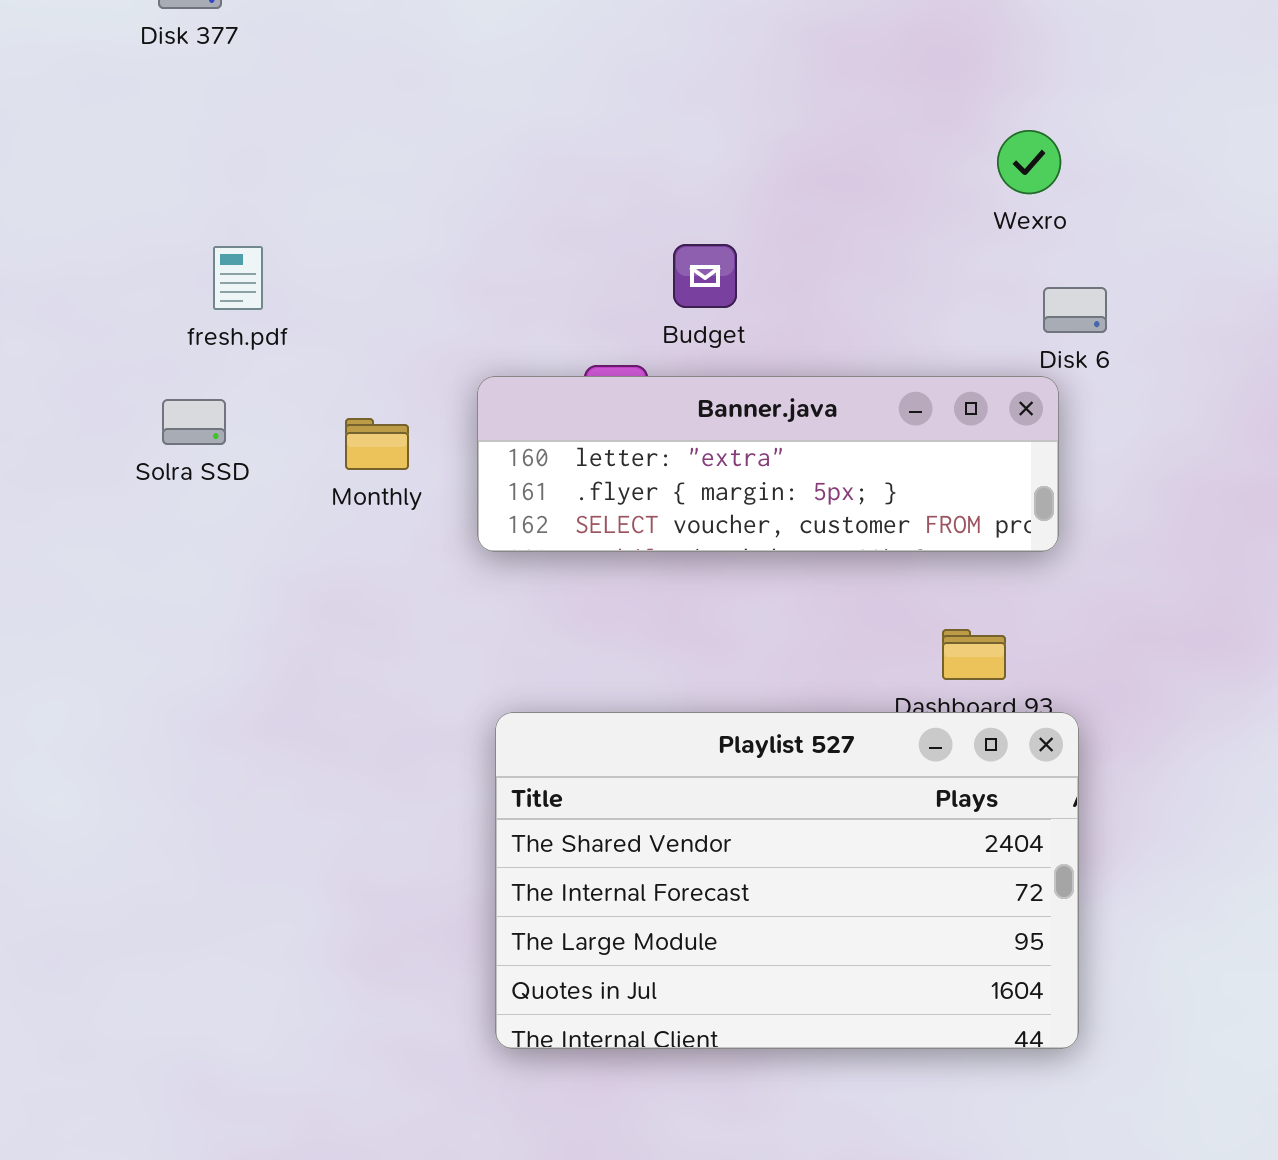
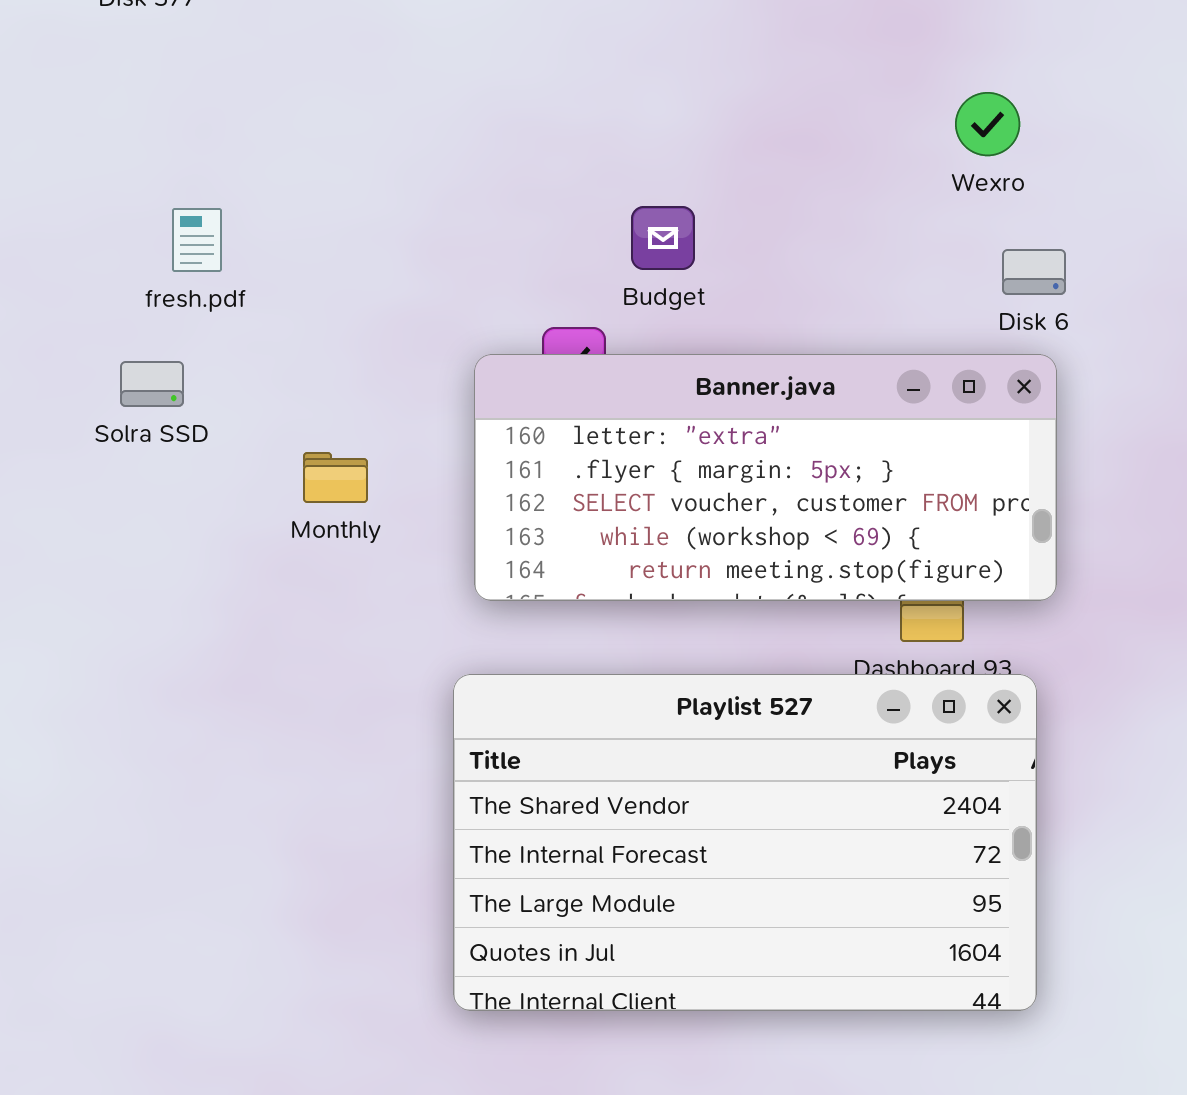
Banner.java: [477,376,1059,552] -> [474,354,1057,601], moved, resized
Monthly: [345,418,409,470] -> [303,452,368,503], moved

